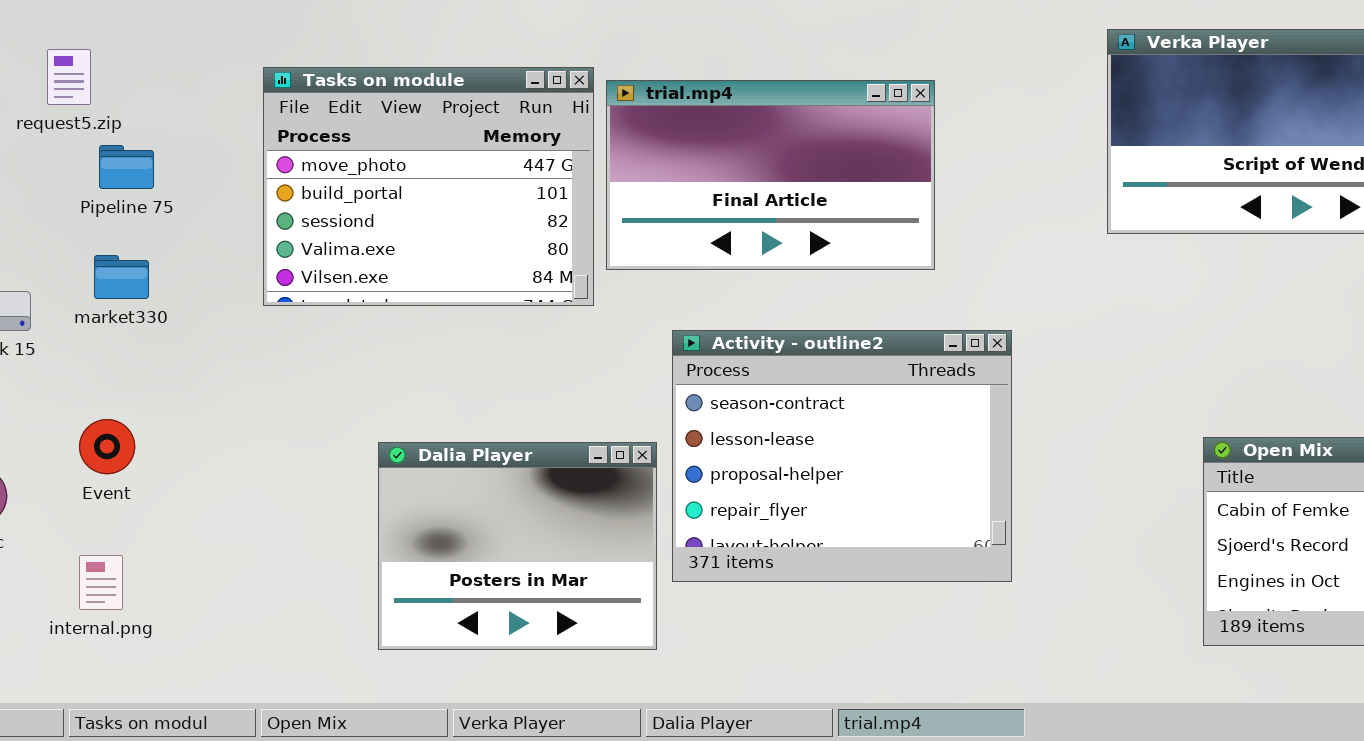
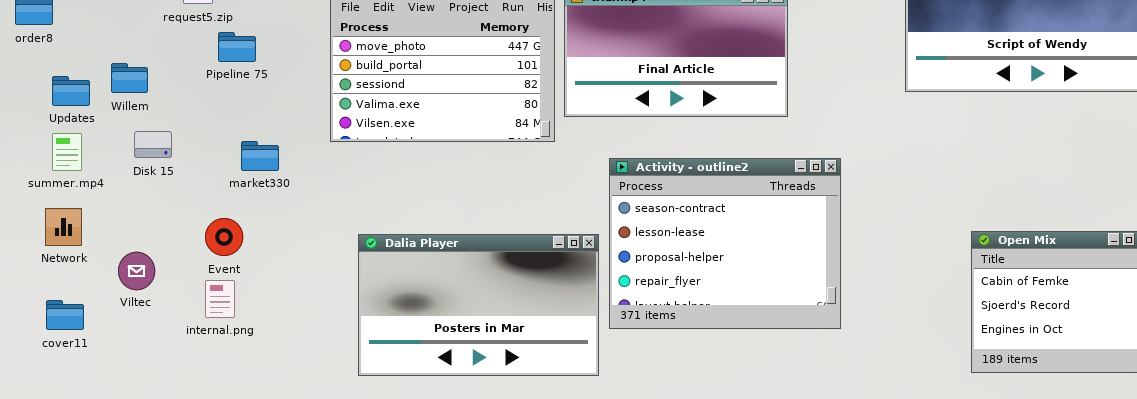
market330: [94,255,149,299] -> [241,141,279,171], moved
Dalia Player: [378,442,657,650] -> [358,234,599,376], resized
internal.png: [79,555,123,610] -> [205,280,235,318], moved

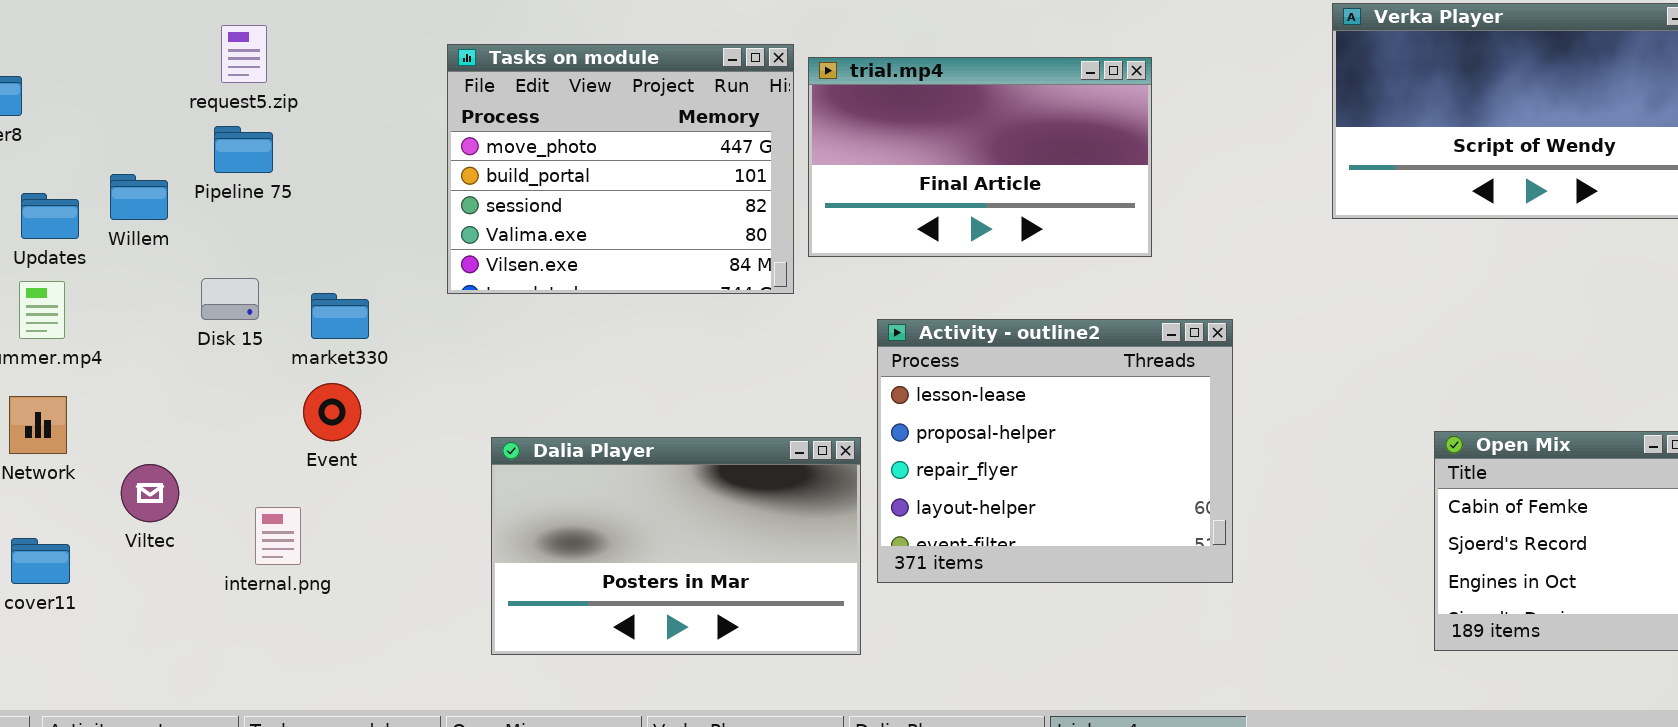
Pipeline 75: [218,32,256,62] -> [214,126,273,173], moved
Disk 15: [134,131,172,158] -> [201,278,259,320], moved
Activity - outline2: [609,158,841,329] -> [877,319,1233,583], scrolled down 1 row
Event: [205,218,243,256] -> [303,383,361,441], moved

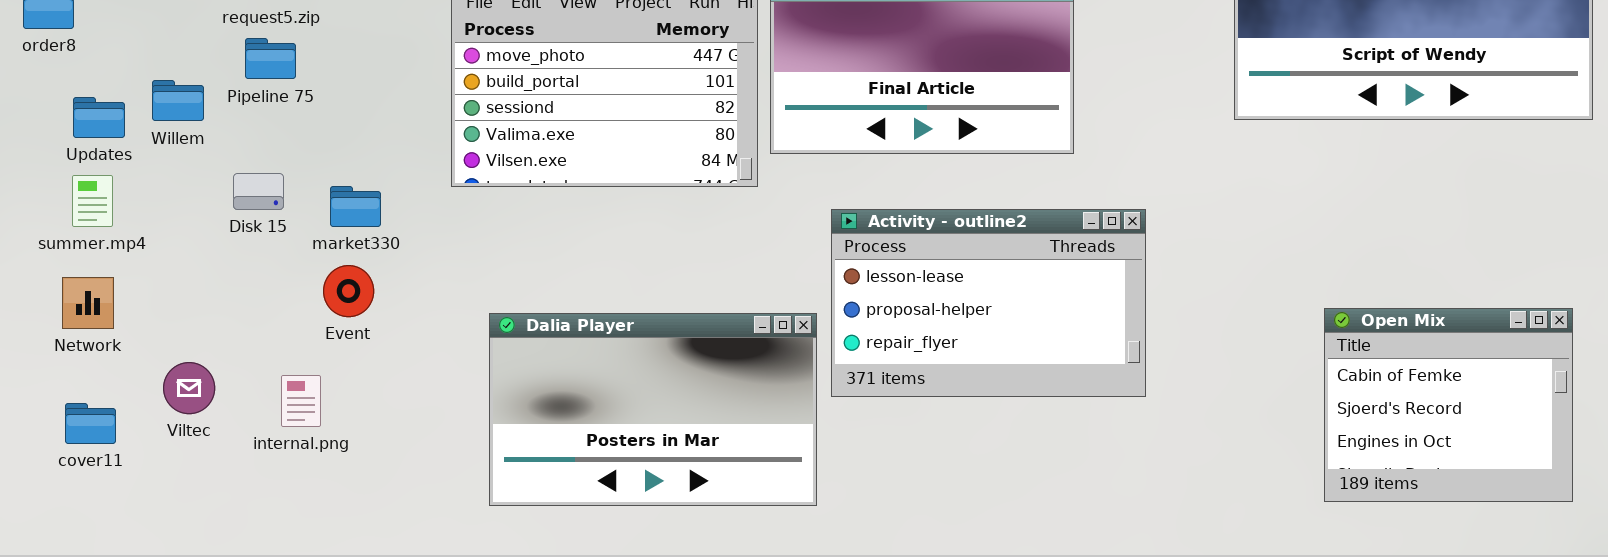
Activity - outline2: [877,319,1233,583] -> [831,209,1146,397], resized
Viltec: [121,464,179,522] -> [163,362,215,414], moved

